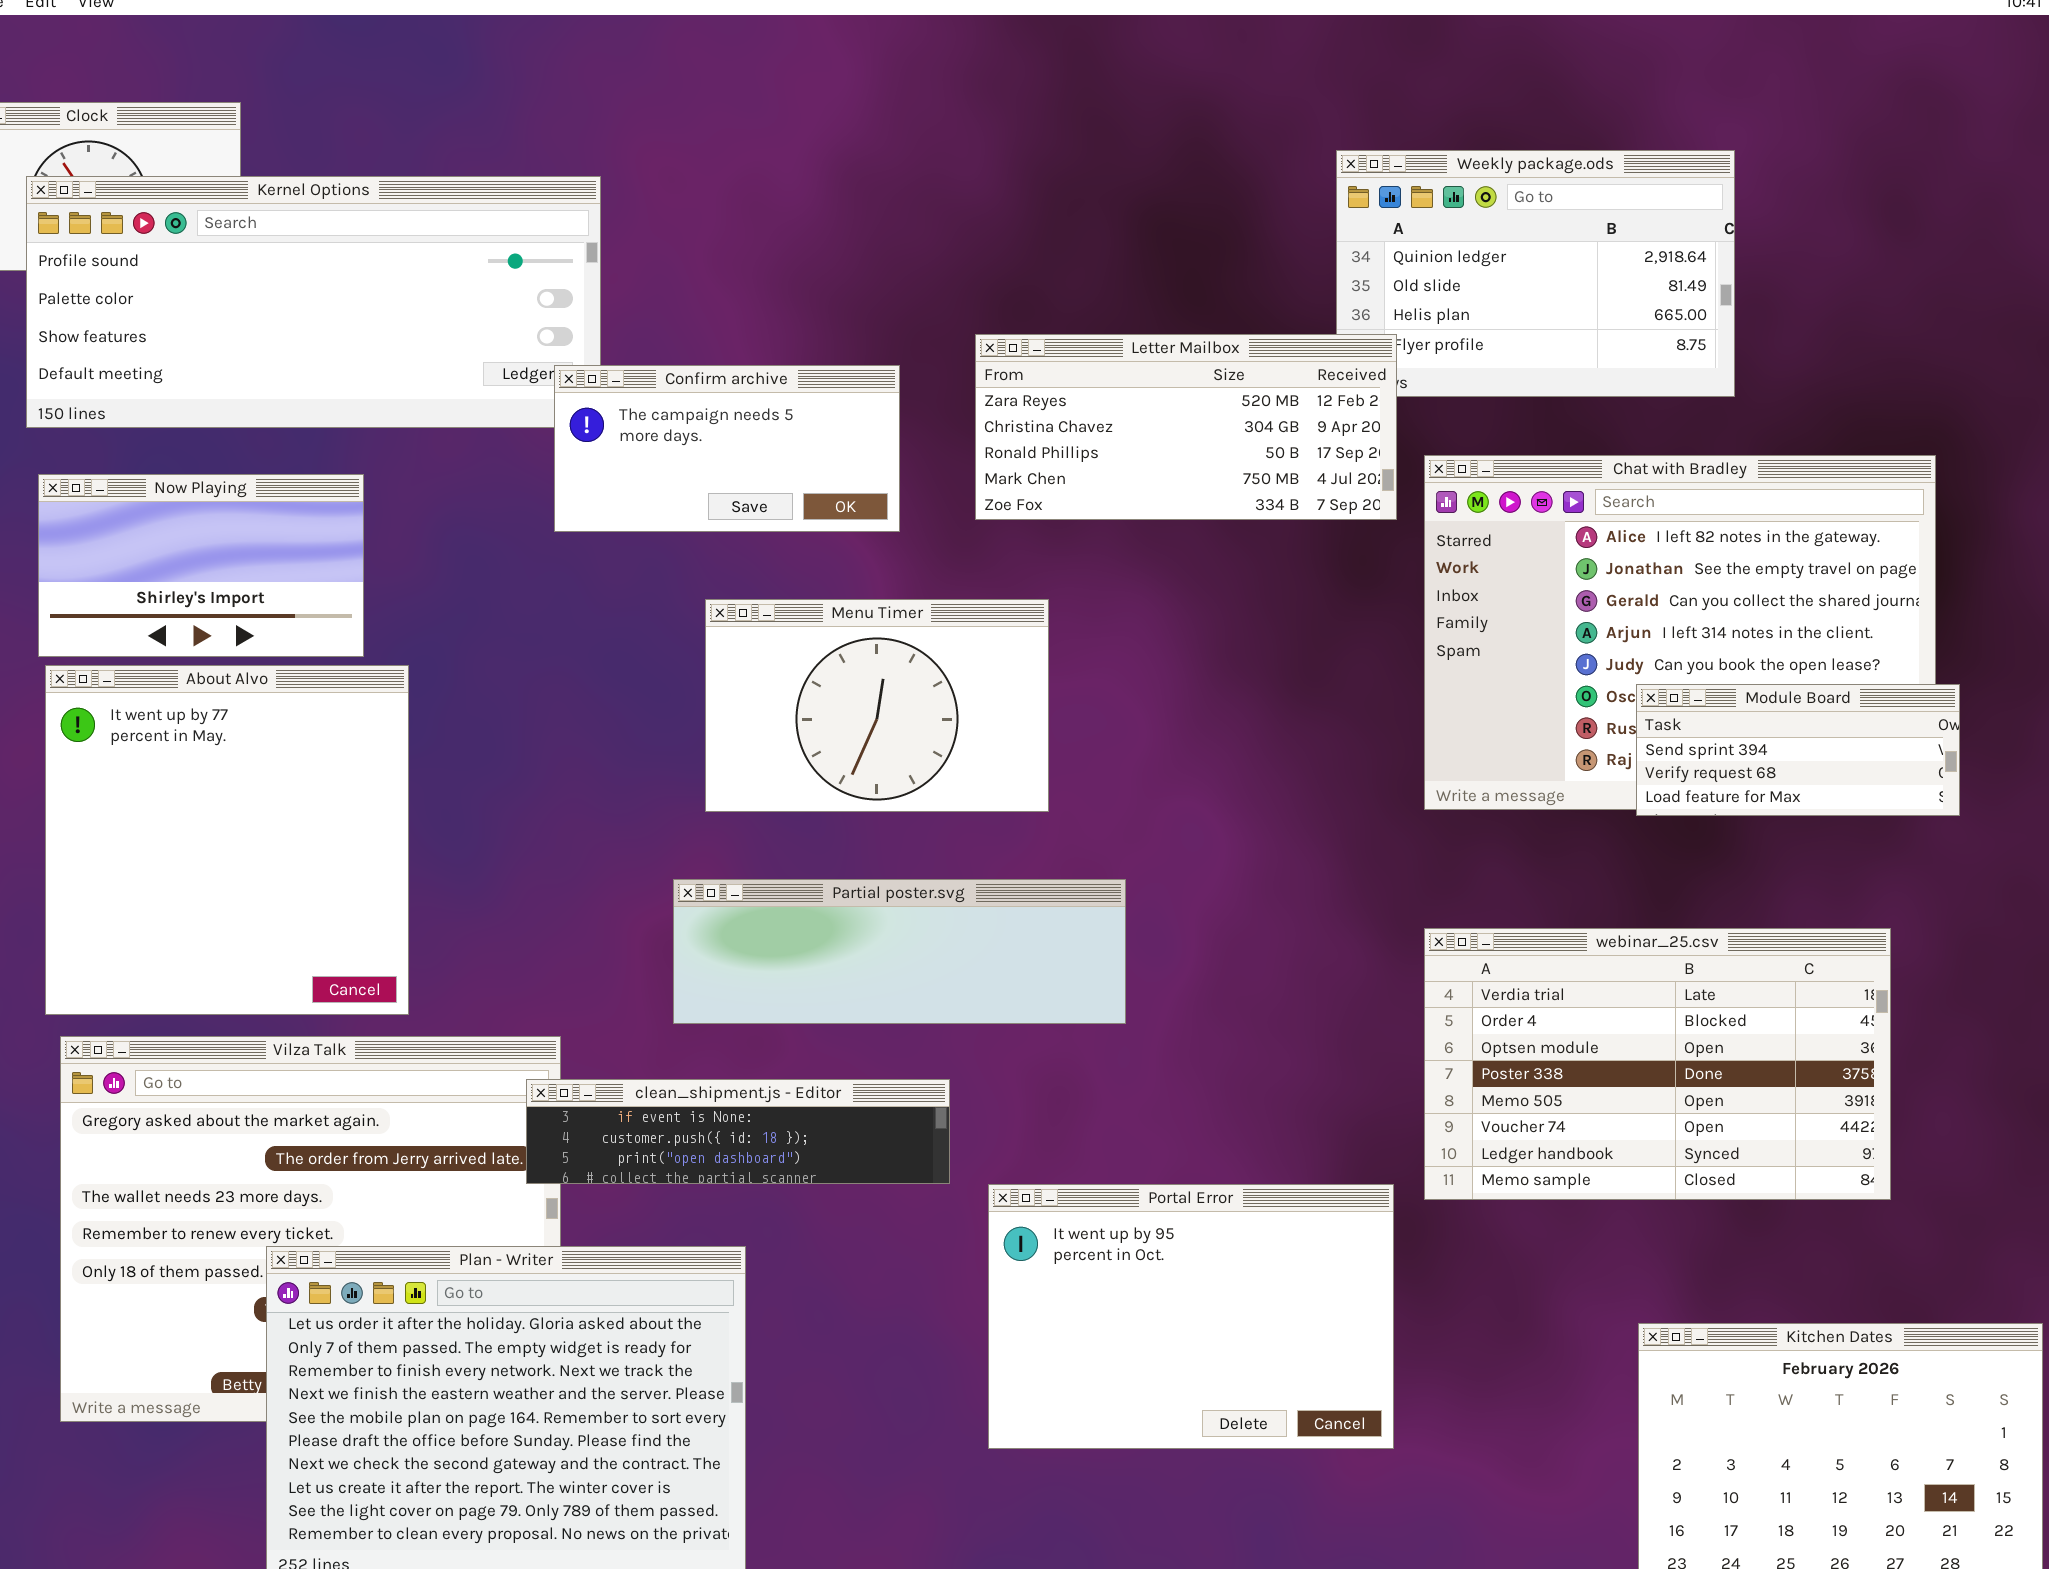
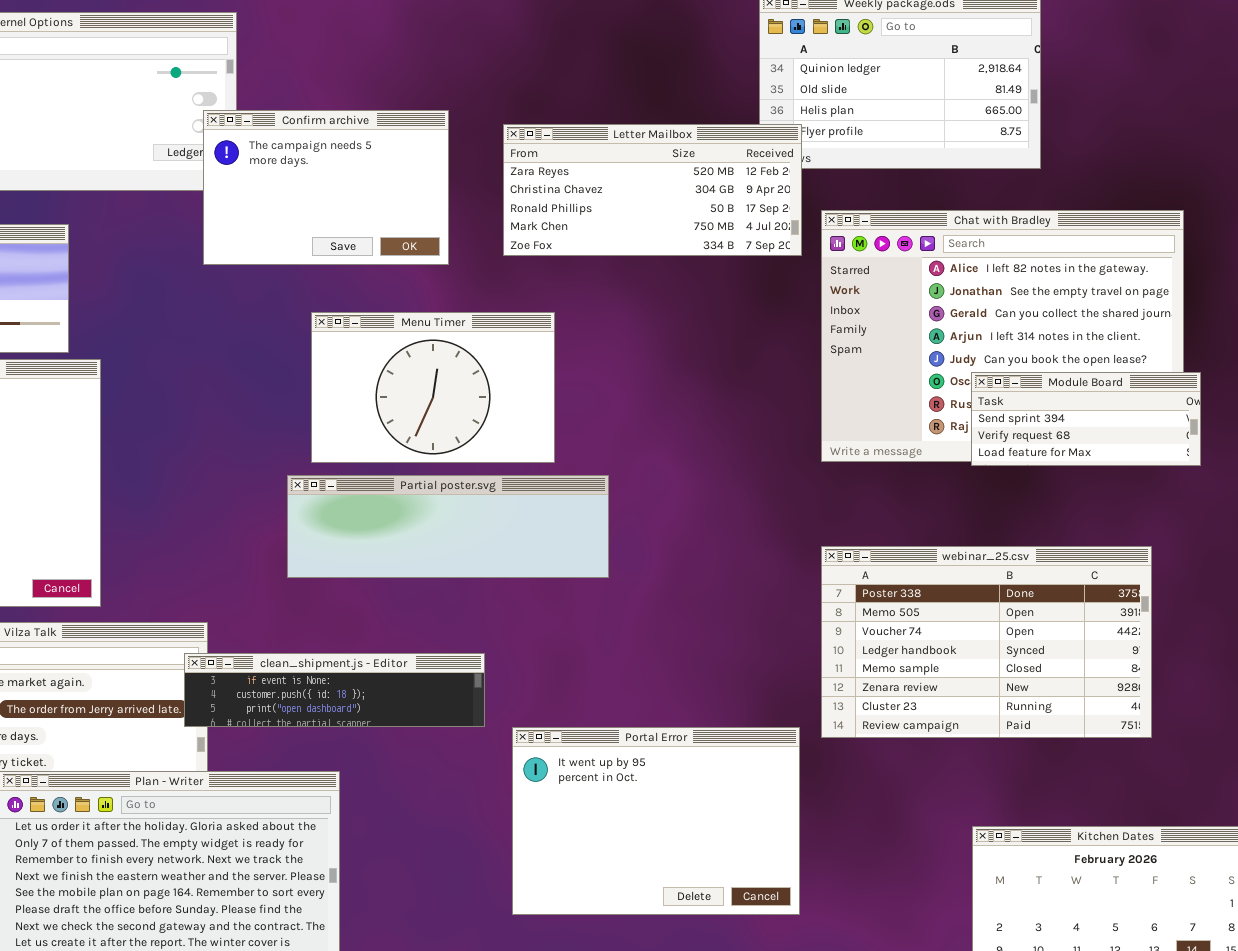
Confirm archive: [554,365,900,532] -> [203,110,449,265], resized
Partial poster.svg: [673,879,1126,1024] -> [287,475,609,578], moved
webinar_25.csv: [1424,928,1891,1200] -> [821,546,1152,738], scrolled down 3 rows

